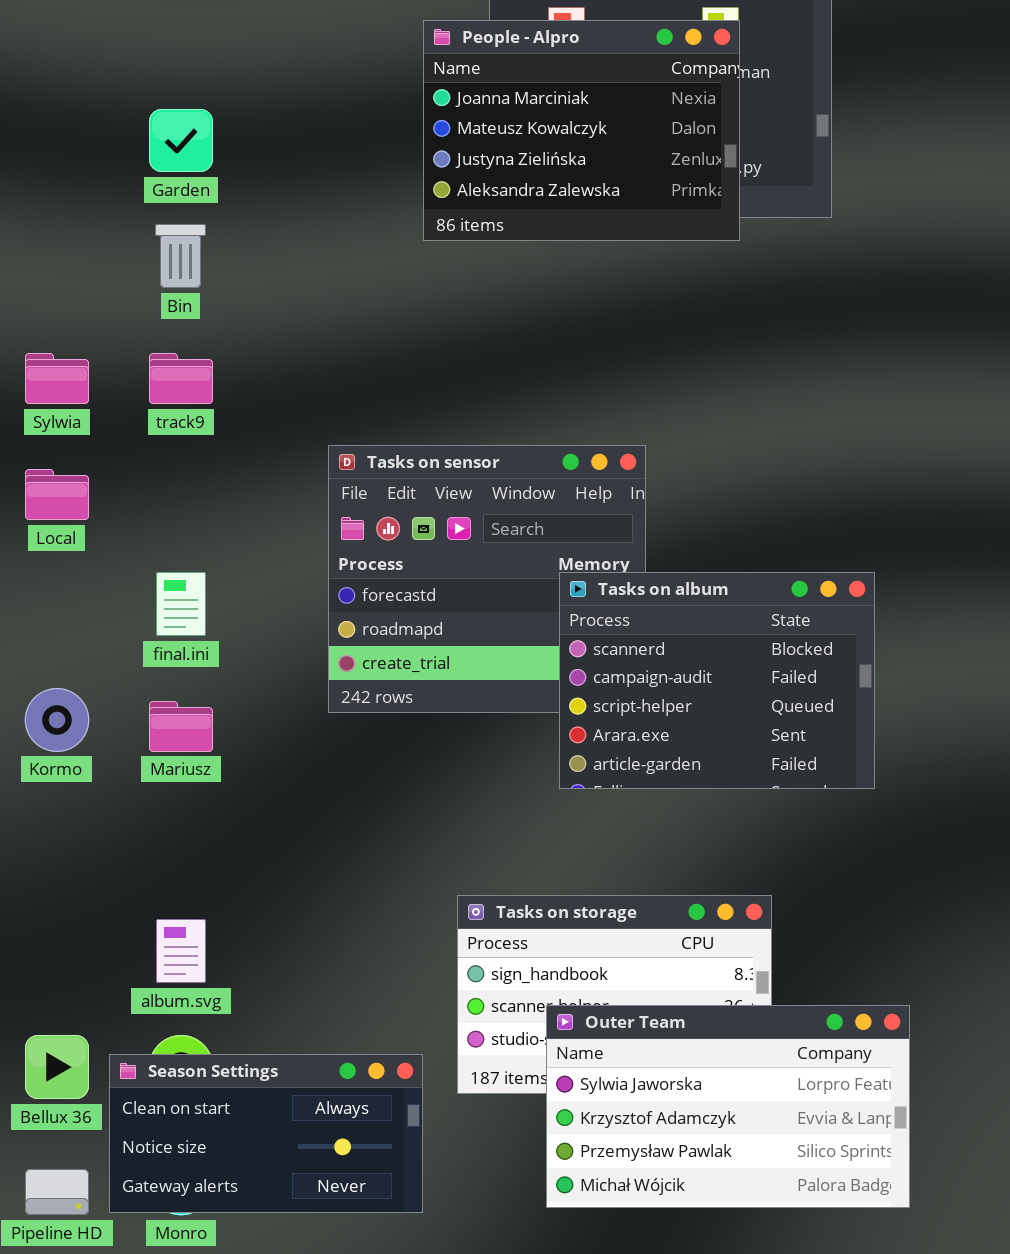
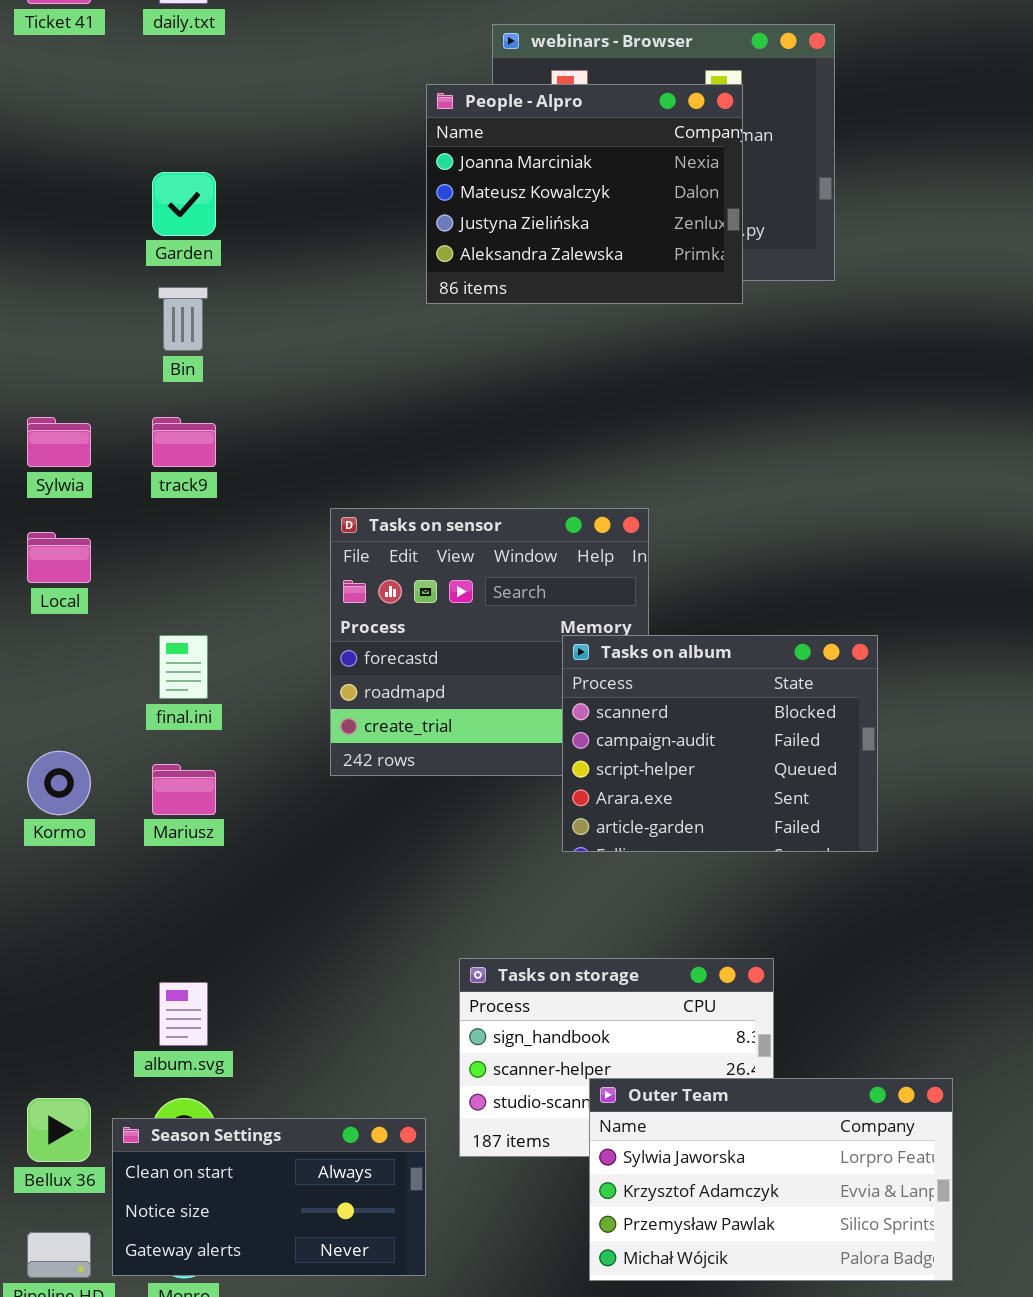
Outer Team: [546,1005,910,1208] -> [589,1078,953,1281], moved

